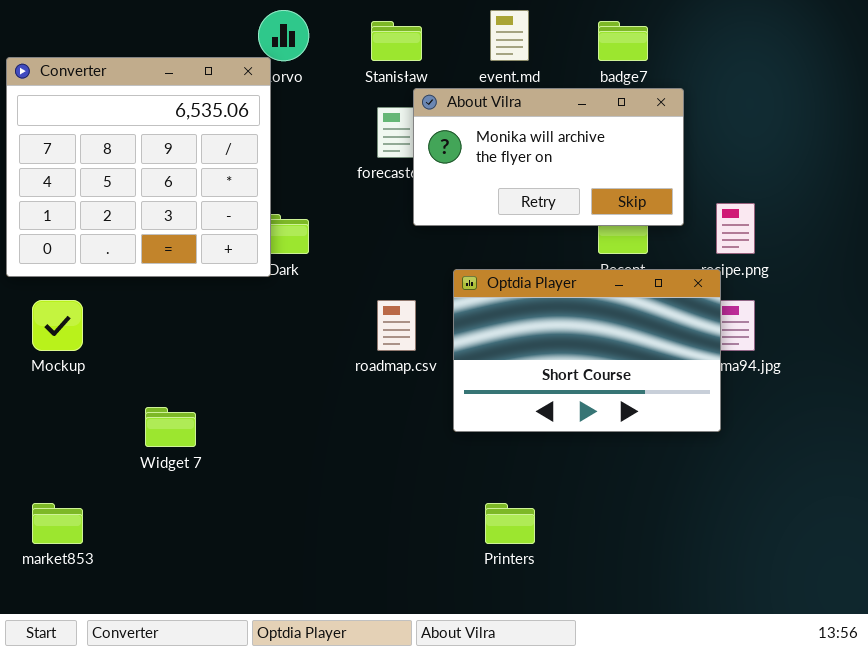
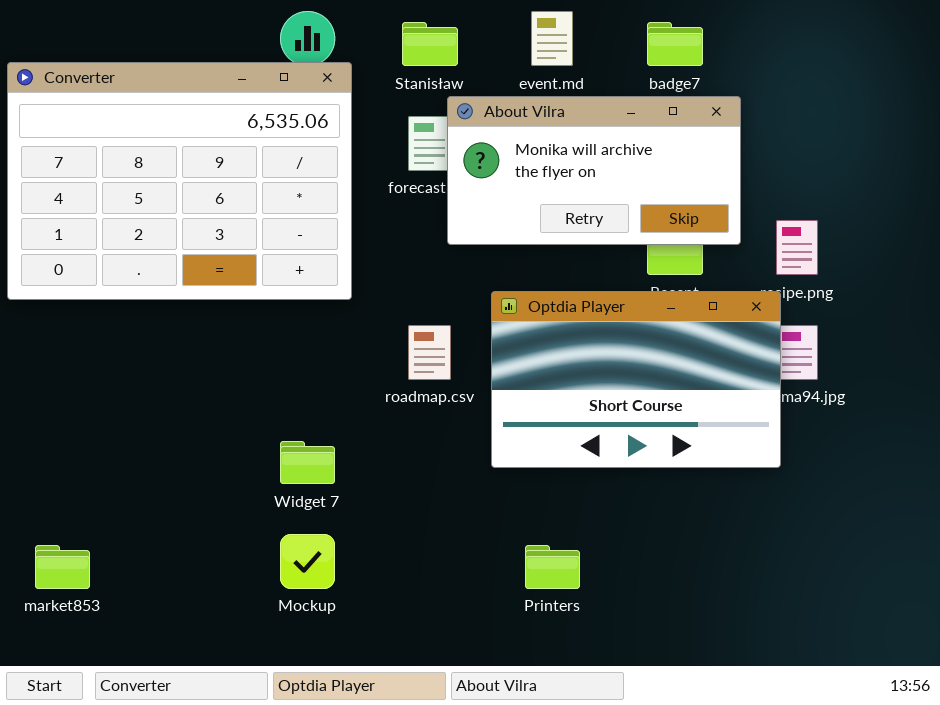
Converter: [6,57,271,277] -> [7,62,352,300], resized
Mockup: [32,300,83,351] -> [280,534,335,589], moved
Widget 7: [145,407,196,447] -> [280,441,335,484], moved

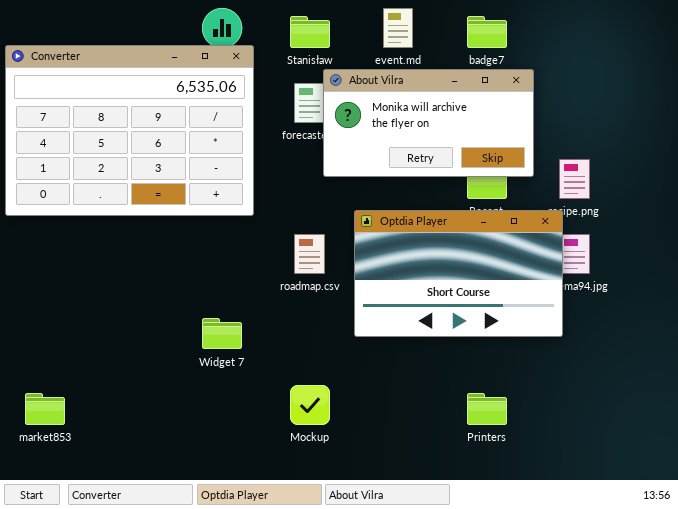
Mockup: [280,534,335,589] -> [290,385,330,425], moved
Printers: [525,545,580,589] -> [467,393,507,425], moved

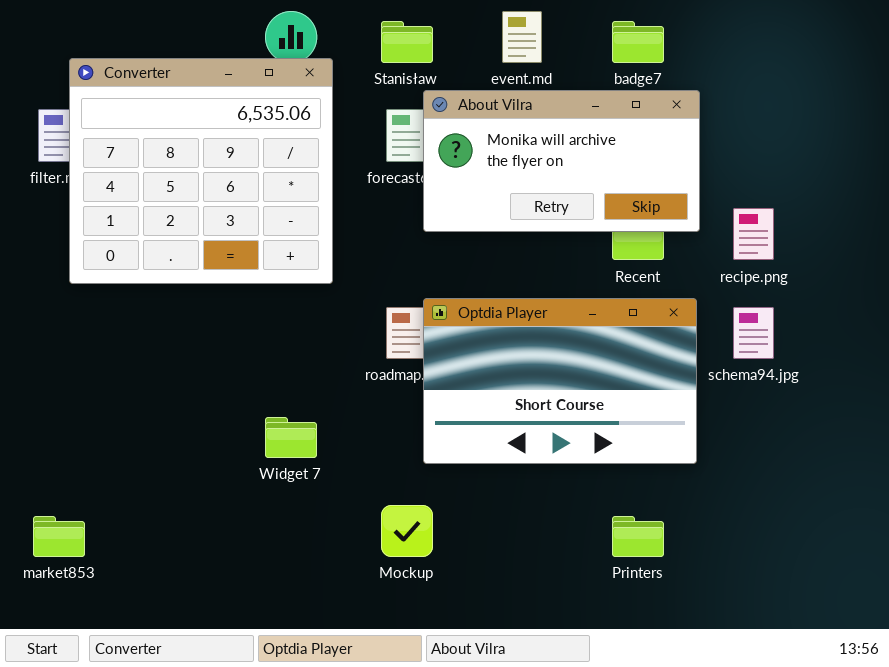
Converter: [5,45,254,216] -> [69,58,333,284], resized
Optdia Player: [354,210,563,337] -> [423,298,697,464], moved

